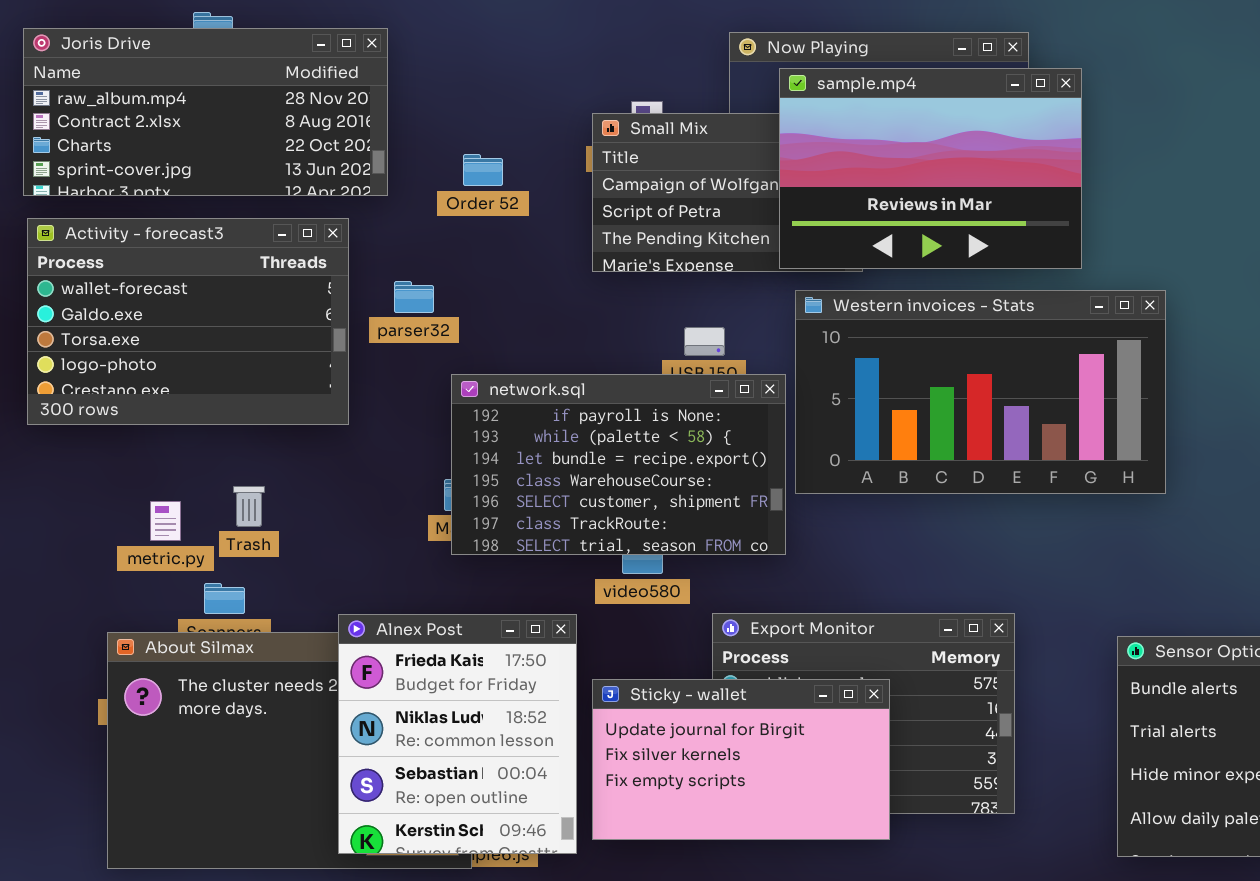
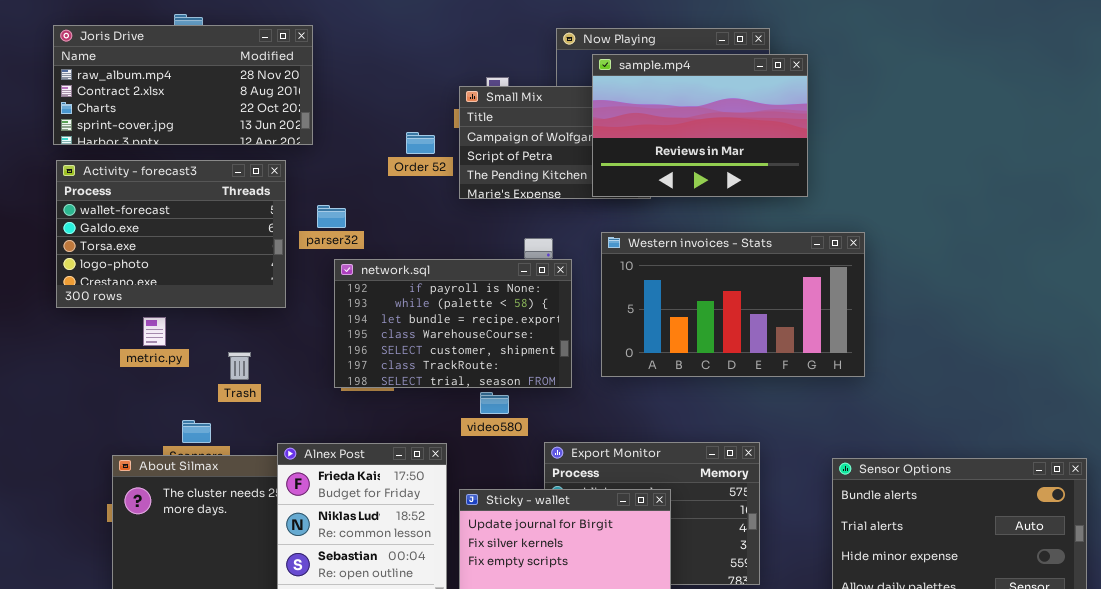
Order 52: [463,154,503,186] -> [406,132,435,154], moved
Western invoices - Stats: [795,290,1166,494] -> [601,232,865,377], moved
network.sql: [451,374,786,555] -> [334,259,572,388], moved
Trash: [233,486,265,527] -> [228,352,251,380], moved
metric.py: [150,501,181,541] -> [143,317,166,346], moved

